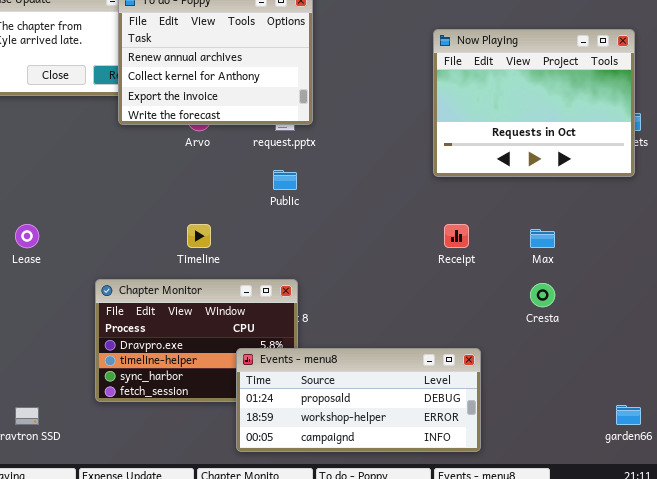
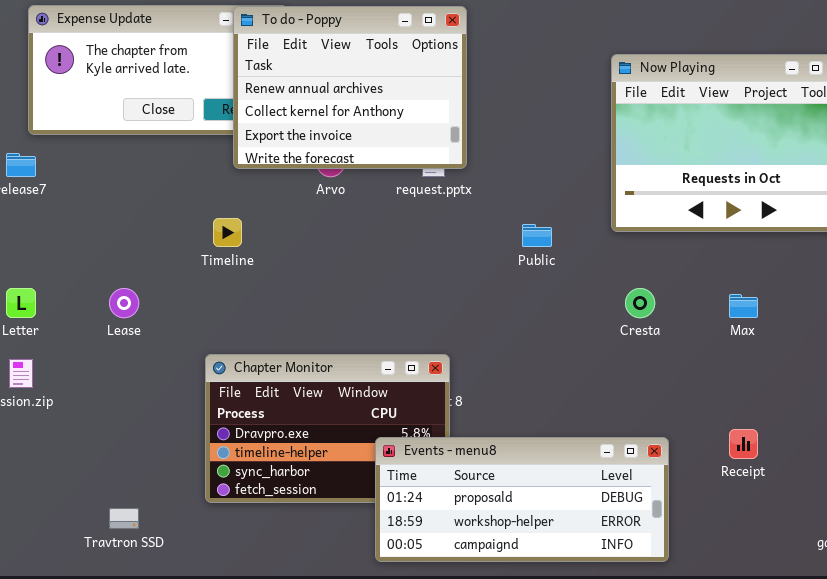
Public: [273,170,297,190] -> [522,224,552,247], moved
Timeline: [187,224,211,248] -> [213,218,242,247], moved
Receipt: [444,224,469,248] -> [729,429,758,459], moved
Cresta: [530,283,555,307] -> [625,288,655,318], moved

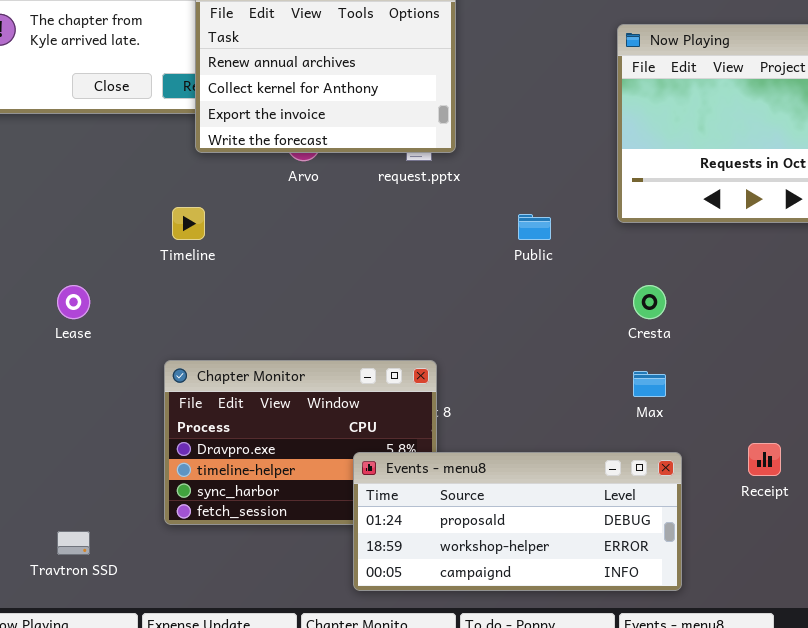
Max: [729,294,758,318] -> [633,371,666,397], moved

